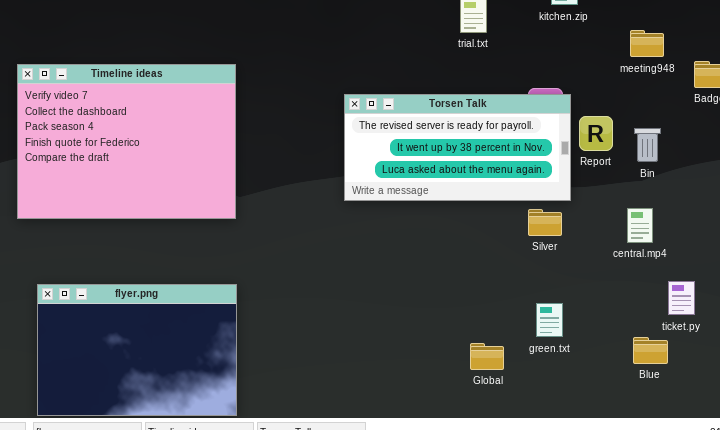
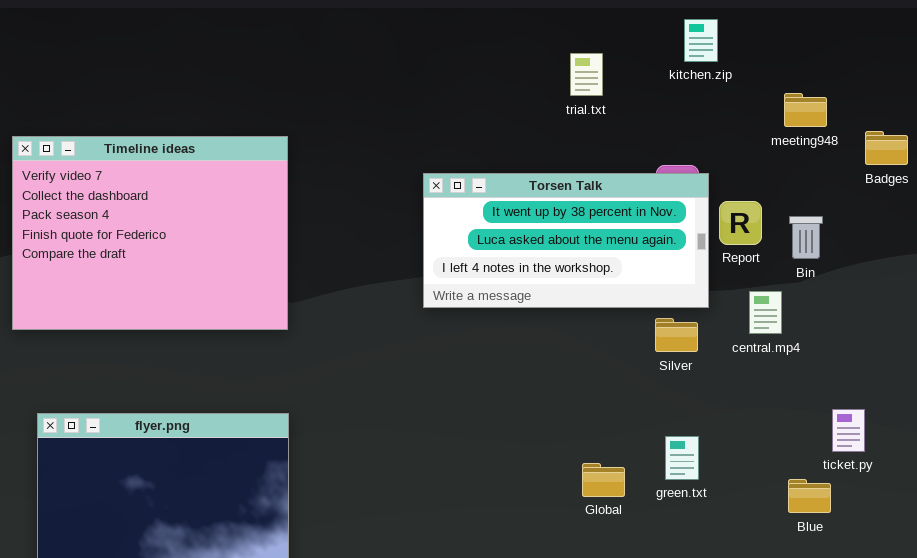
Torsen Talk: [344,94,571,201] -> [423,173,709,308], scrolled down 1 row
central.mp4: [627,208,653,243] -> [749,291,782,334], moved
Global: [470,343,504,370] -> [582,463,625,497], moved

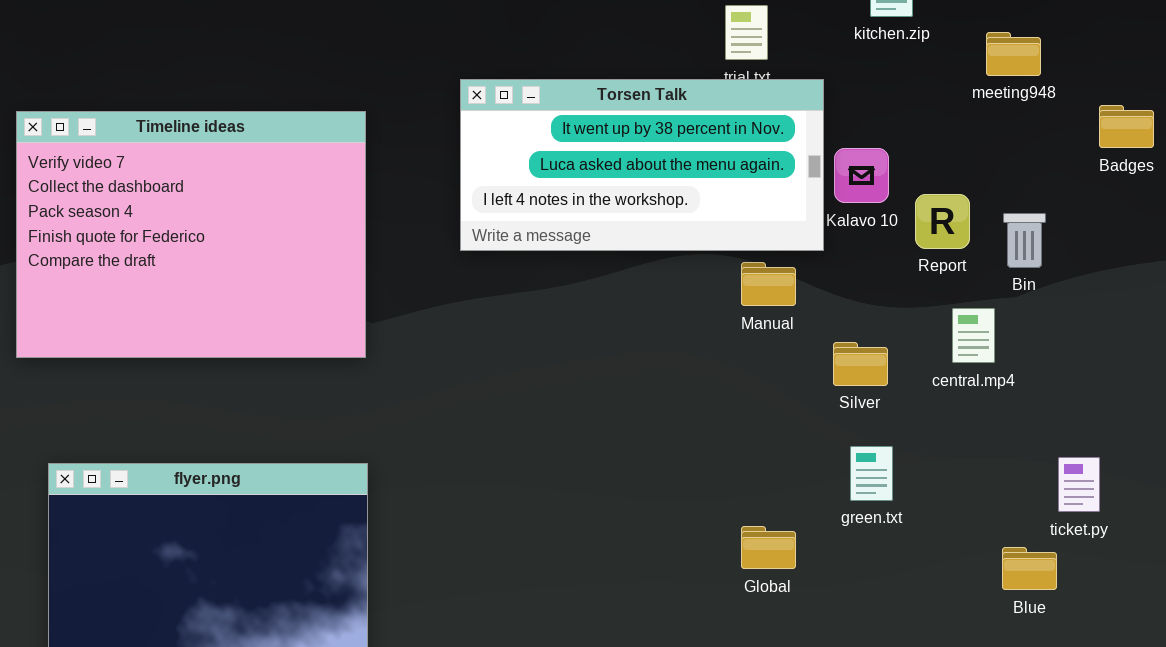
meeting948: [784,93,827,127] -> [986,32,1041,76], moved
Torsen Talk: [423,173,709,308] -> [460,79,824,251], moved
green.txt: [665,436,699,480] -> [850,446,893,501], moved

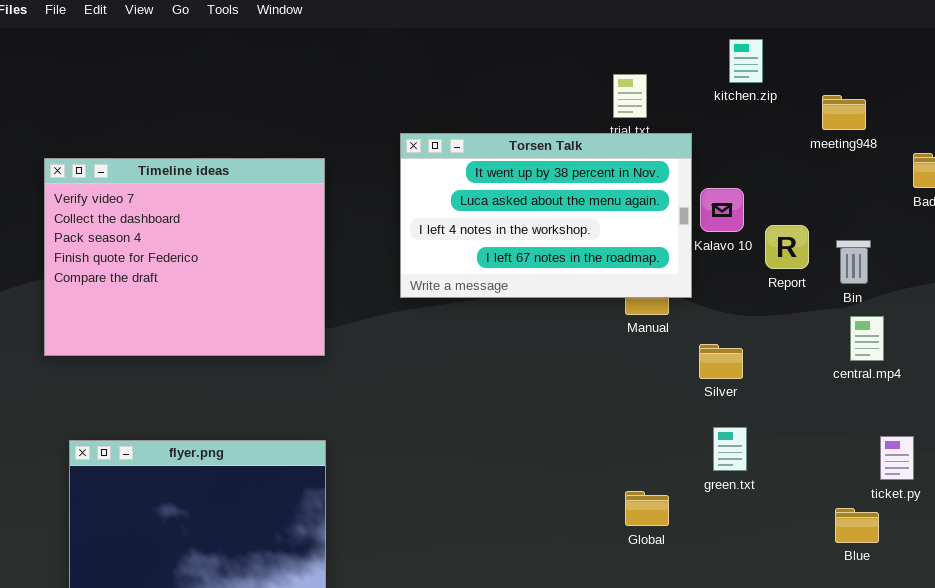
Torsen Talk: [460,79,824,251] -> [400,133,692,298], resized
central.mp4: [952,308,995,363] -> [850,316,884,361], moved

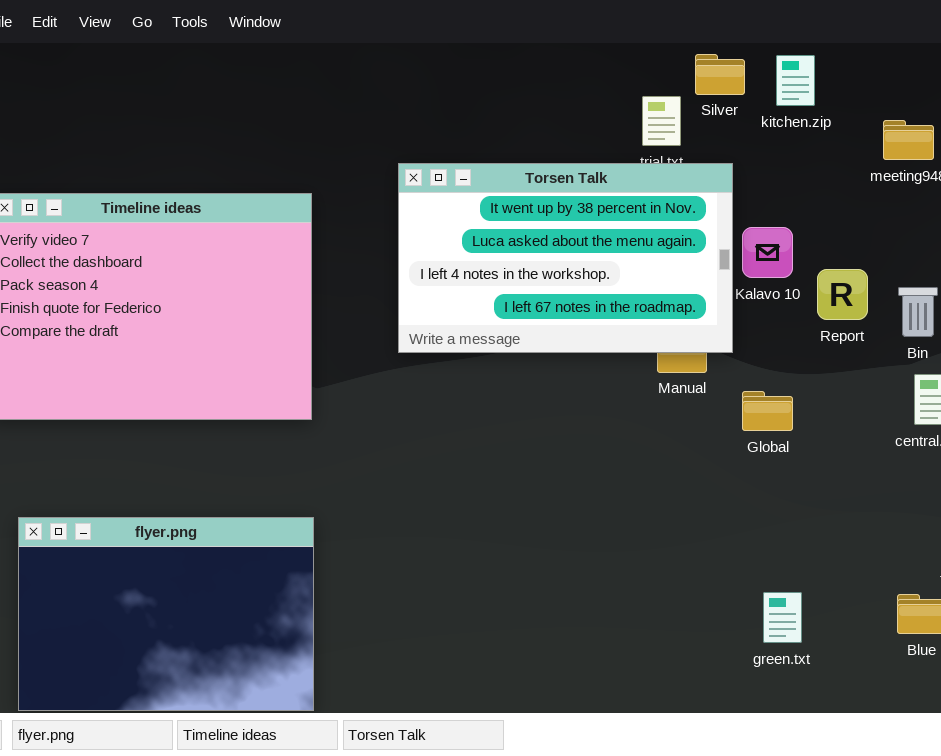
Silver: [699,344,743,379] -> [695,54,745,95], moved
green.txt: [713,427,747,471] -> [763,592,802,643], moved
Global: [625,491,669,526] -> [742,391,793,431], moved

